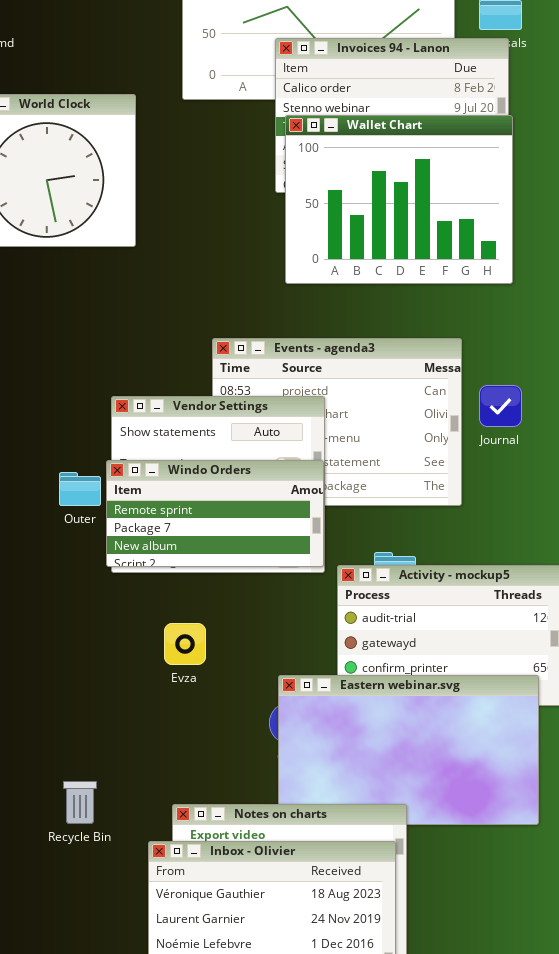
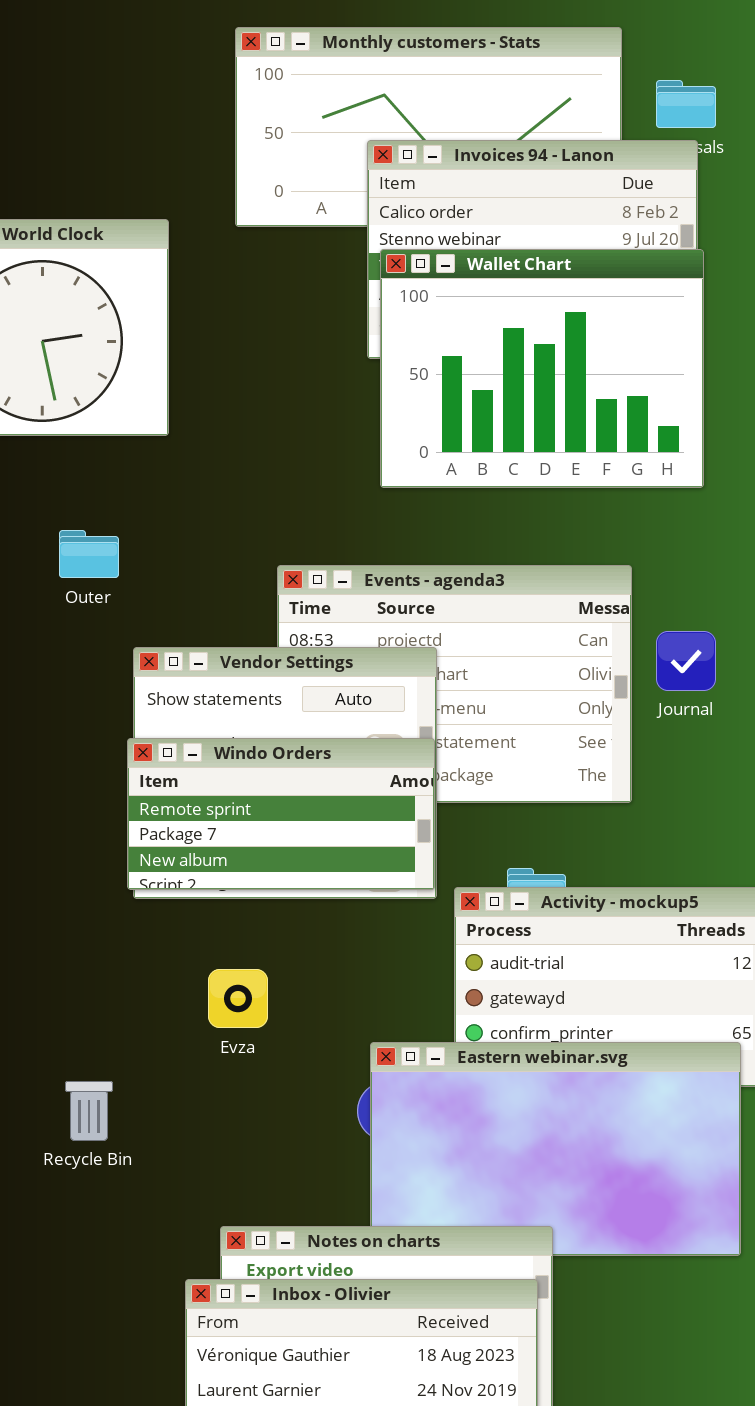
Outer: [59,472,101,506] -> [59,530,119,578], moved
Recycle Bin: [63,781,97,824] -> [65,1081,113,1141], moved

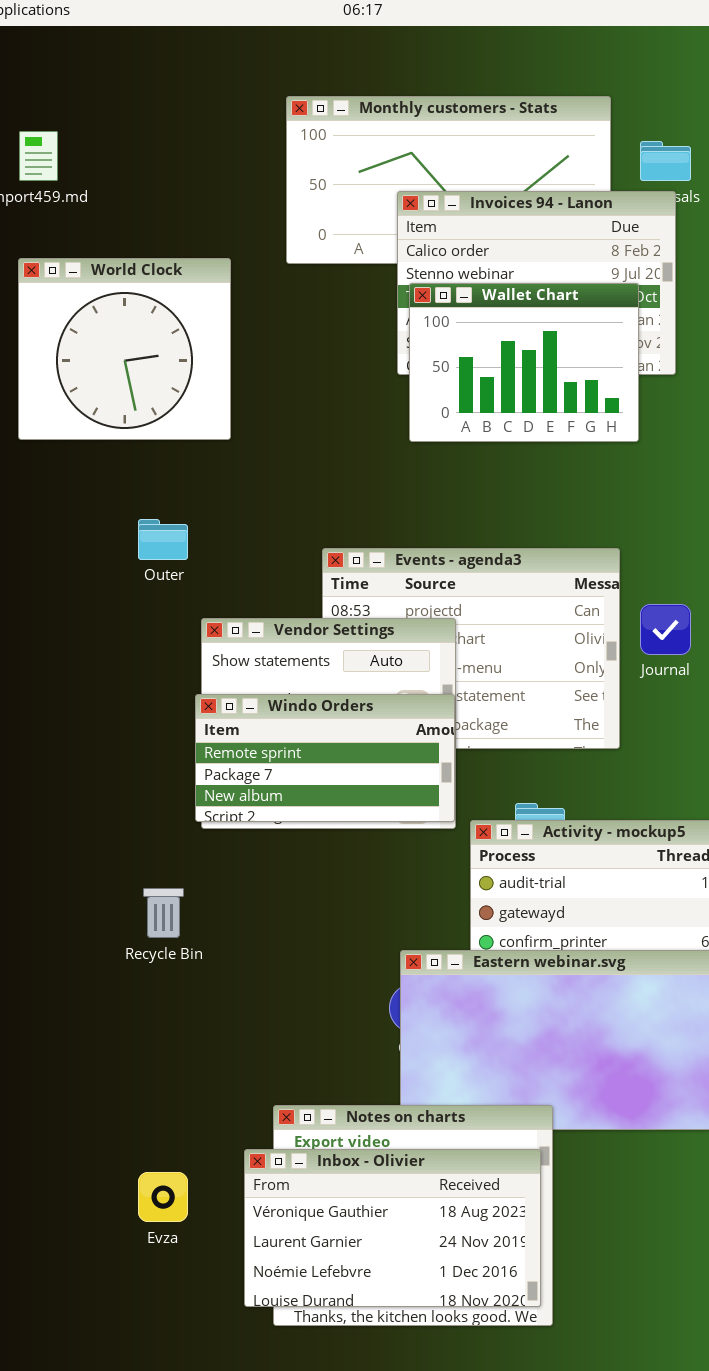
Wallet Chart: [380,249,704,488] -> [409,283,639,442], resized
Evza: [208,969,268,1028] -> [138,1172,188,1222], moved
Recycle Bin: [65,1081,113,1141] -> [143,888,184,938], moved

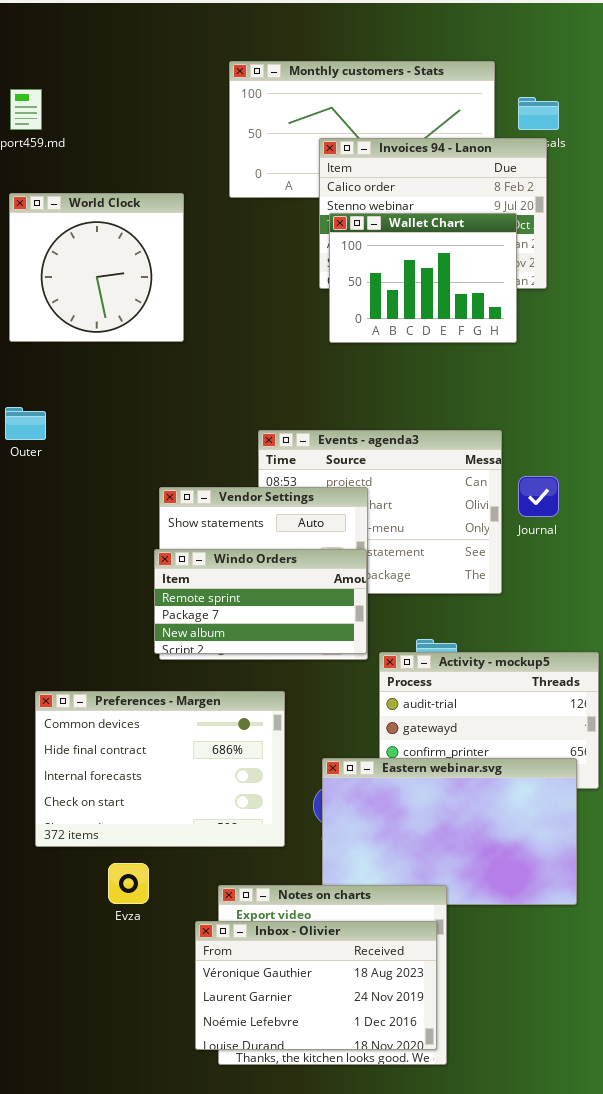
Outer: [138,519,188,560] -> [5,407,46,440], moved
Preferences - Margen: none -> [35,691,285,847], opened
Evza: [138,1172,188,1222] -> [108,863,149,904], moved

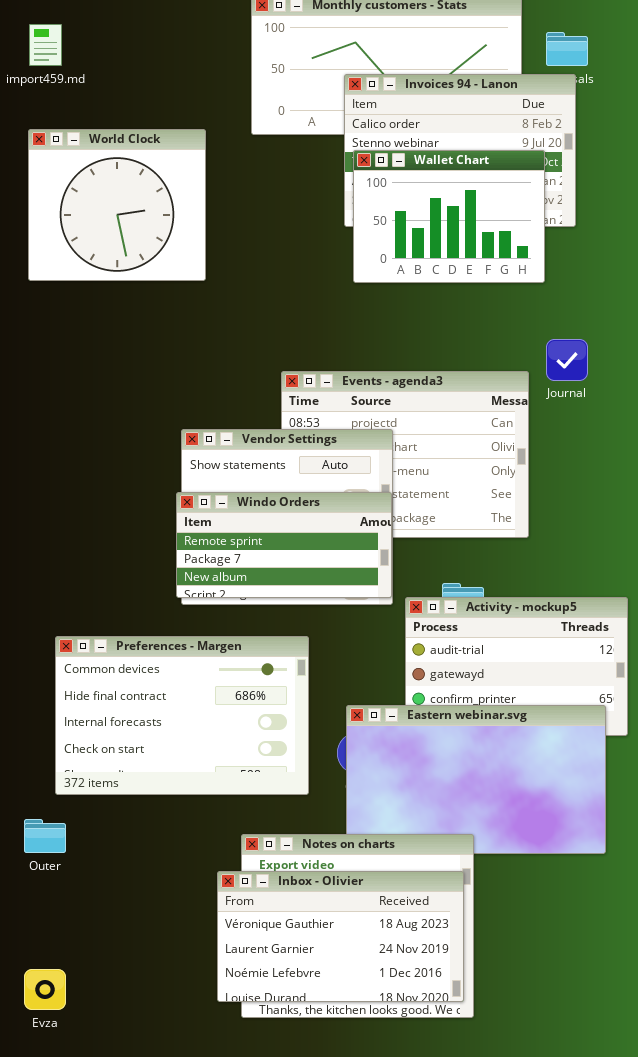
Outer: [5,407,46,440] -> [24,819,66,853], moved
Journal: [518,476,559,517] -> [546,339,588,381], moved
Evza: [108,863,149,904] -> [24,969,66,1010], moved

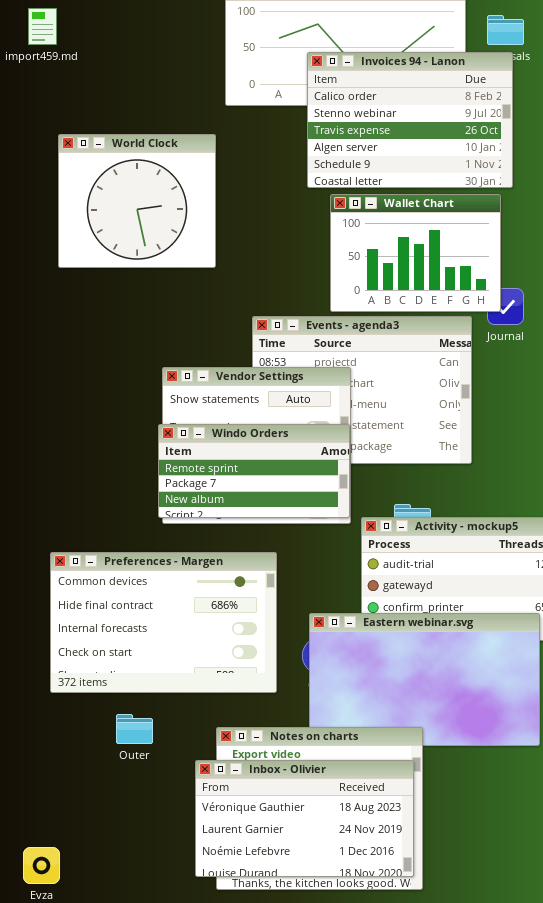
World Clock: [28,129,206,281] -> [58,134,216,268], moved
Wallet Chart: [353,150,545,283] -> [330,194,501,312], moved
Outer: [24,819,66,853] -> [116,714,153,744], moved

